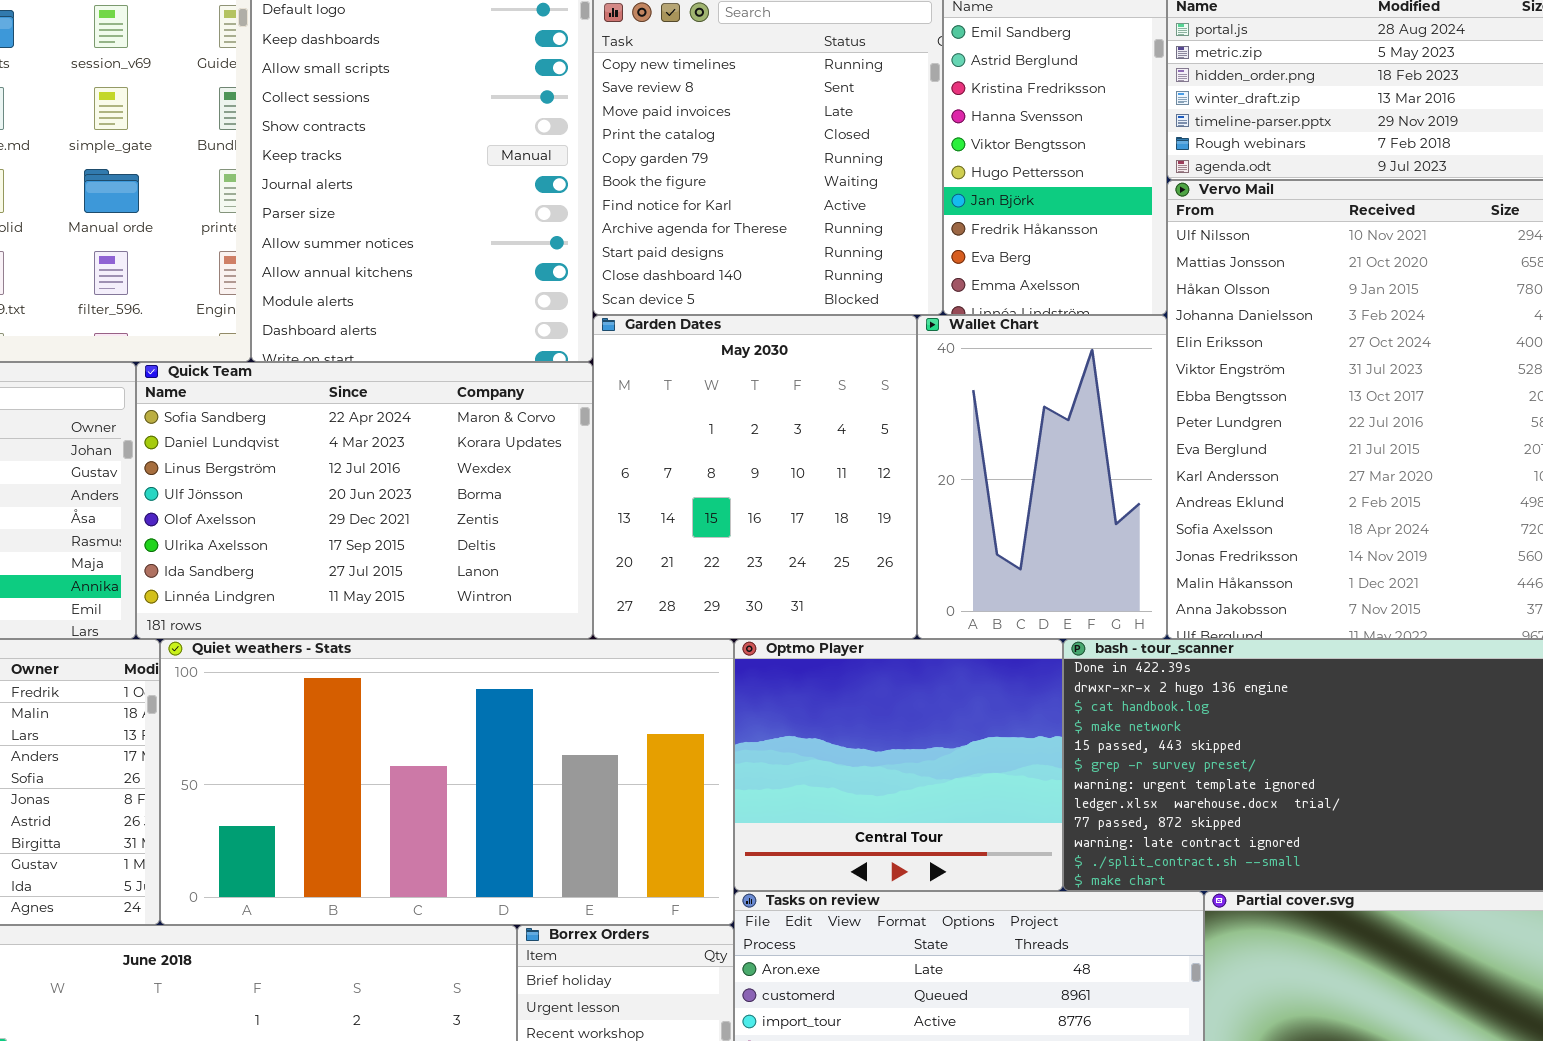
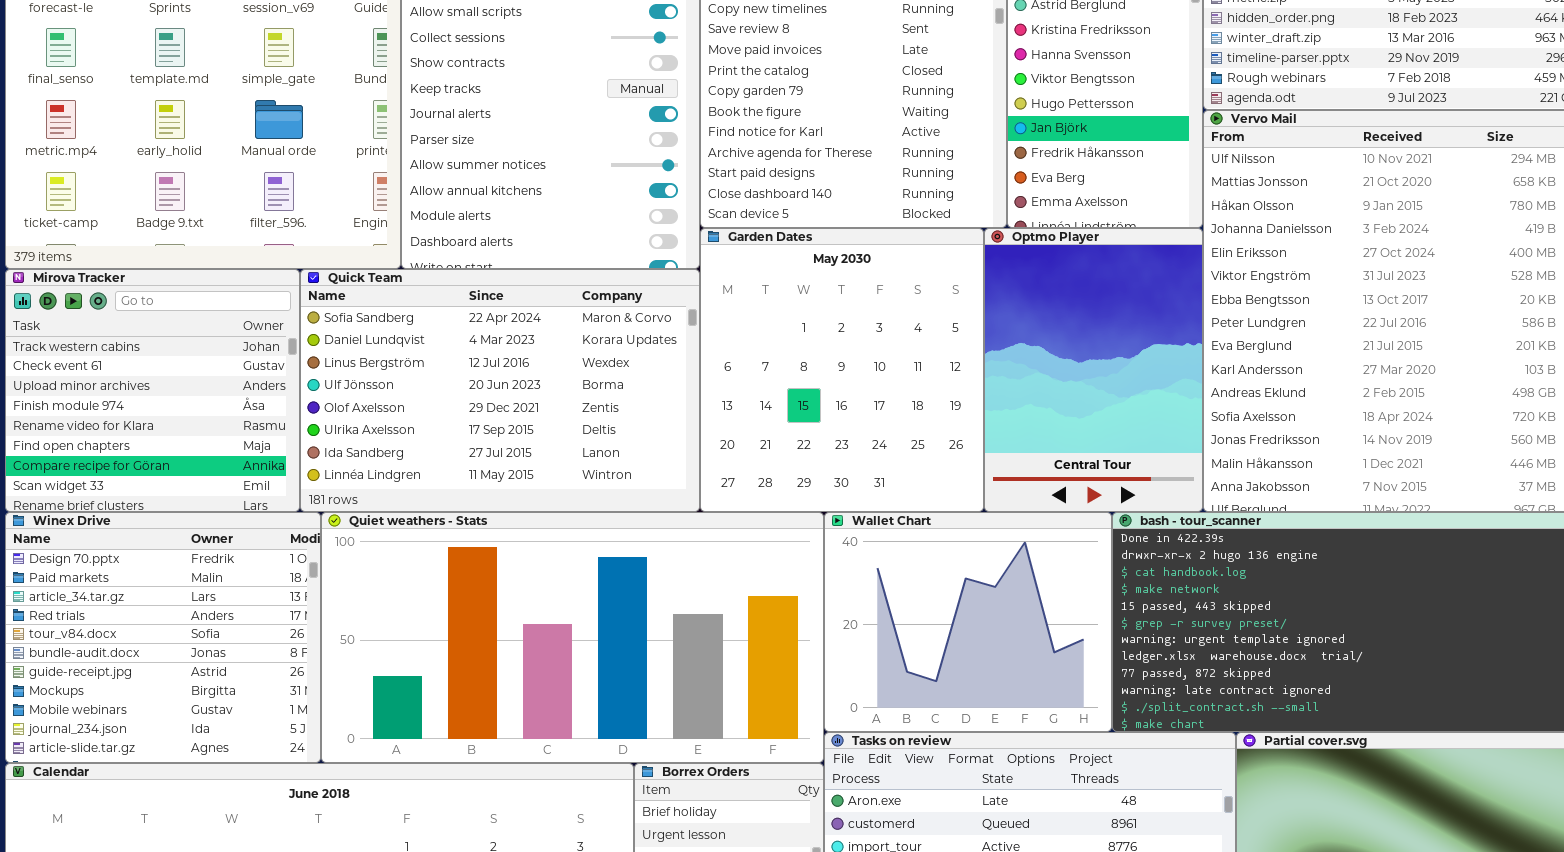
Wallet Chart: [917,315,1167,639] -> [824,512,1112,732], moved, resized
Optmo Player: [734,639,1063,891] -> [984,228,1203,512], moved, resized

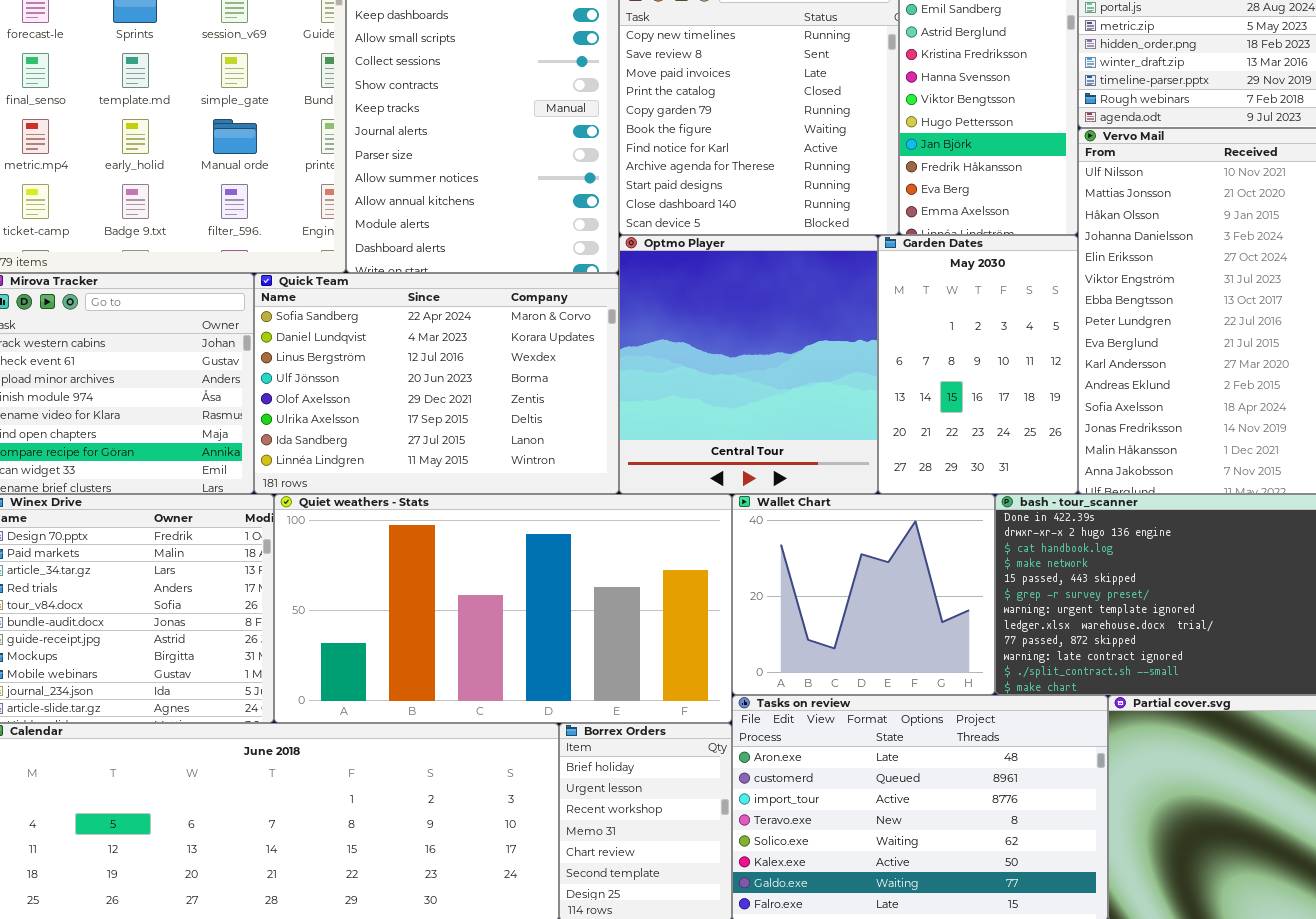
Garden Dates: [700,228,984,512] -> [878,235,1078,494], moved, resized
Optmo Player: [984,228,1203,512] -> [619,235,878,494], moved, resized

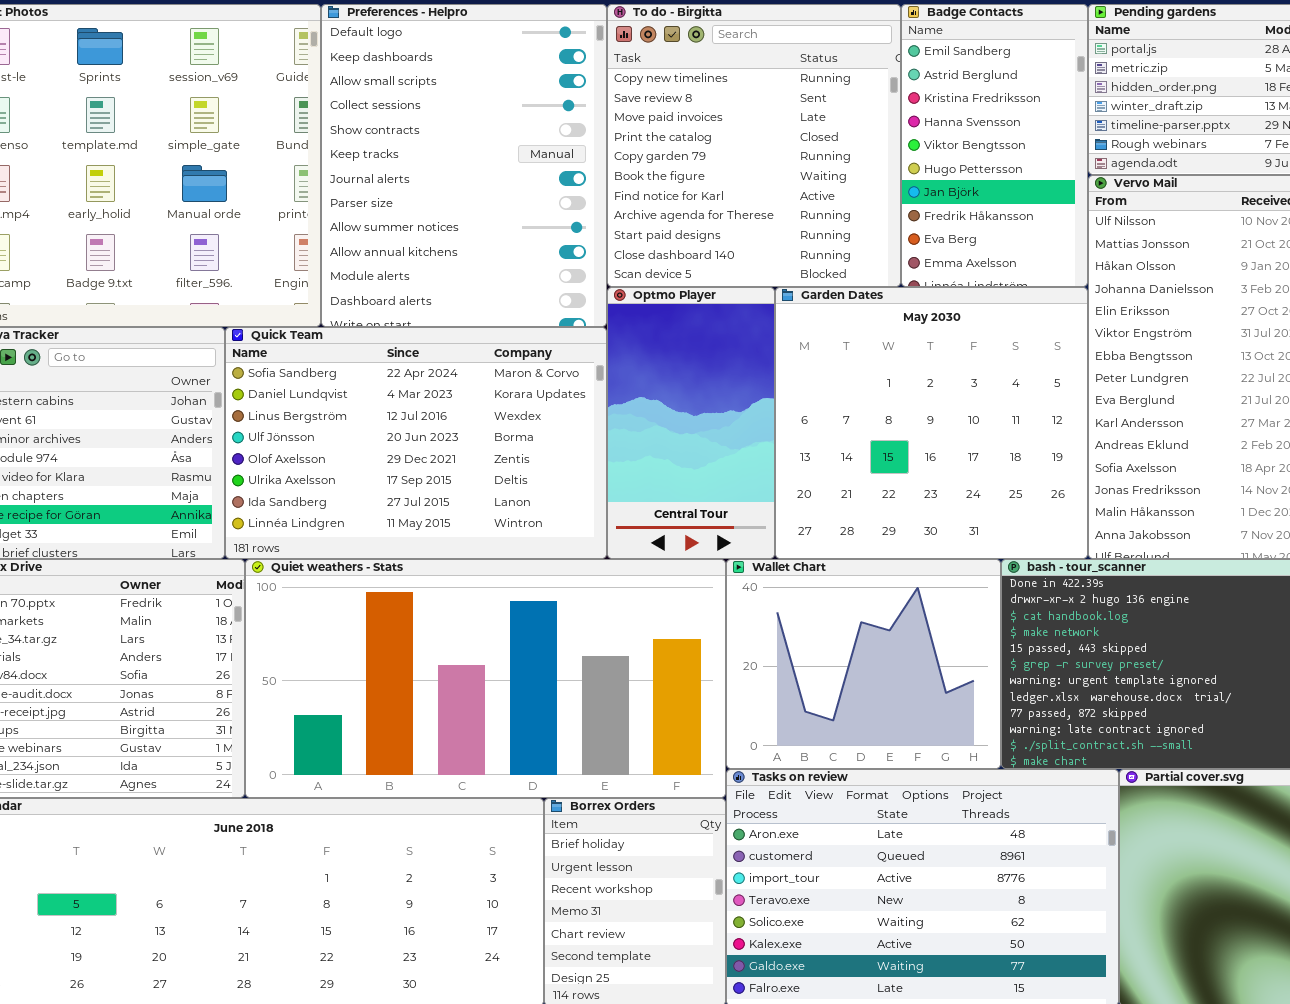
Optmo Player: [619,235,878,494] -> [607,287,775,559], resized
Garden Dates: [878,235,1078,494] -> [775,287,1088,559], resized

